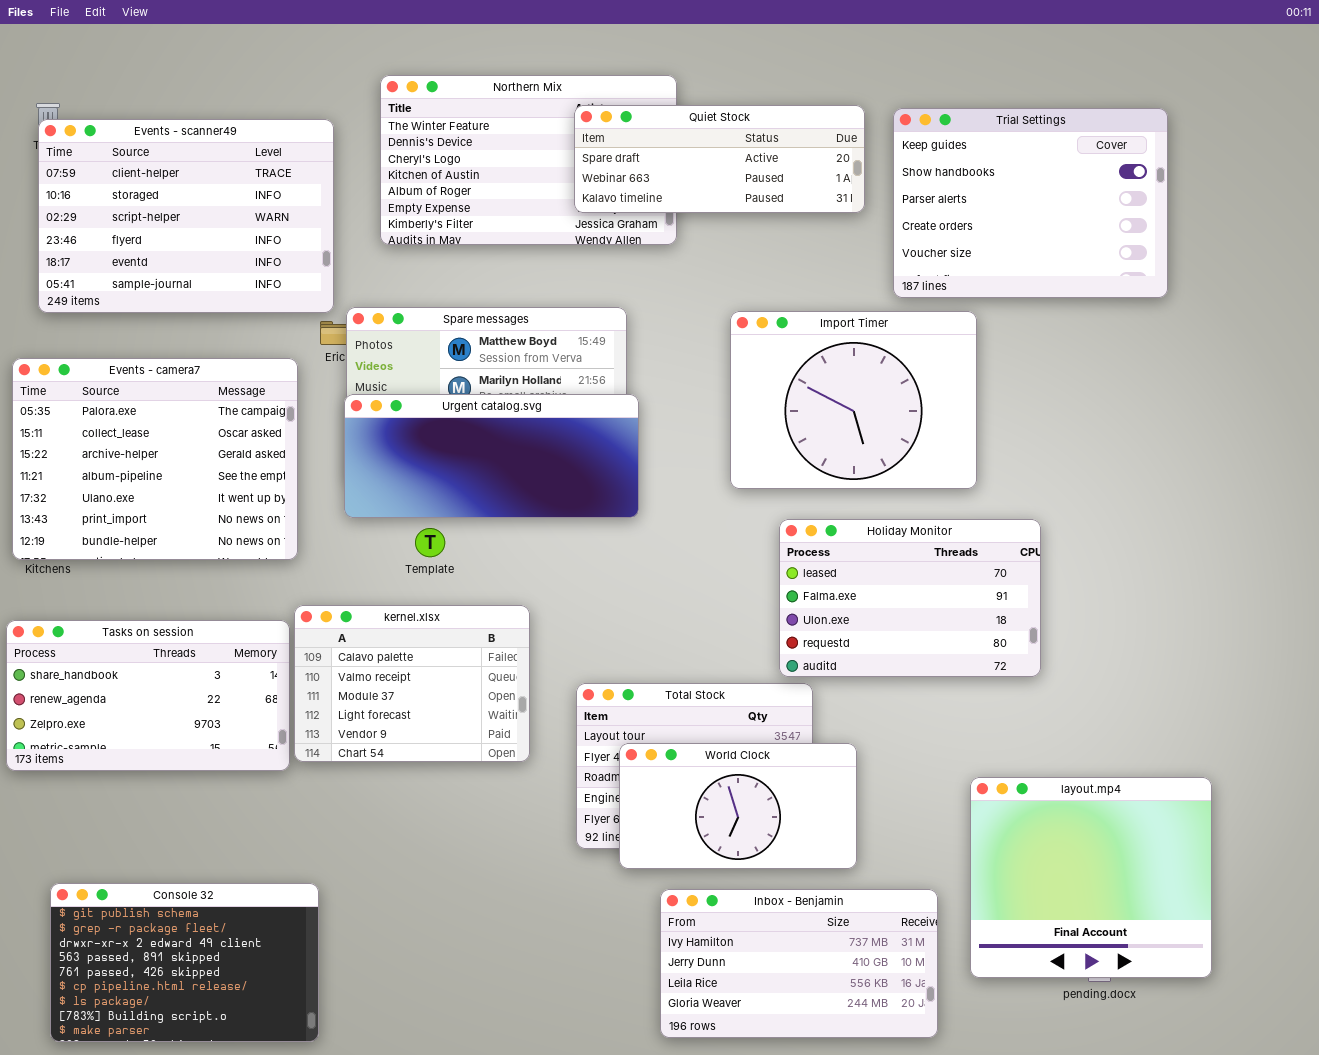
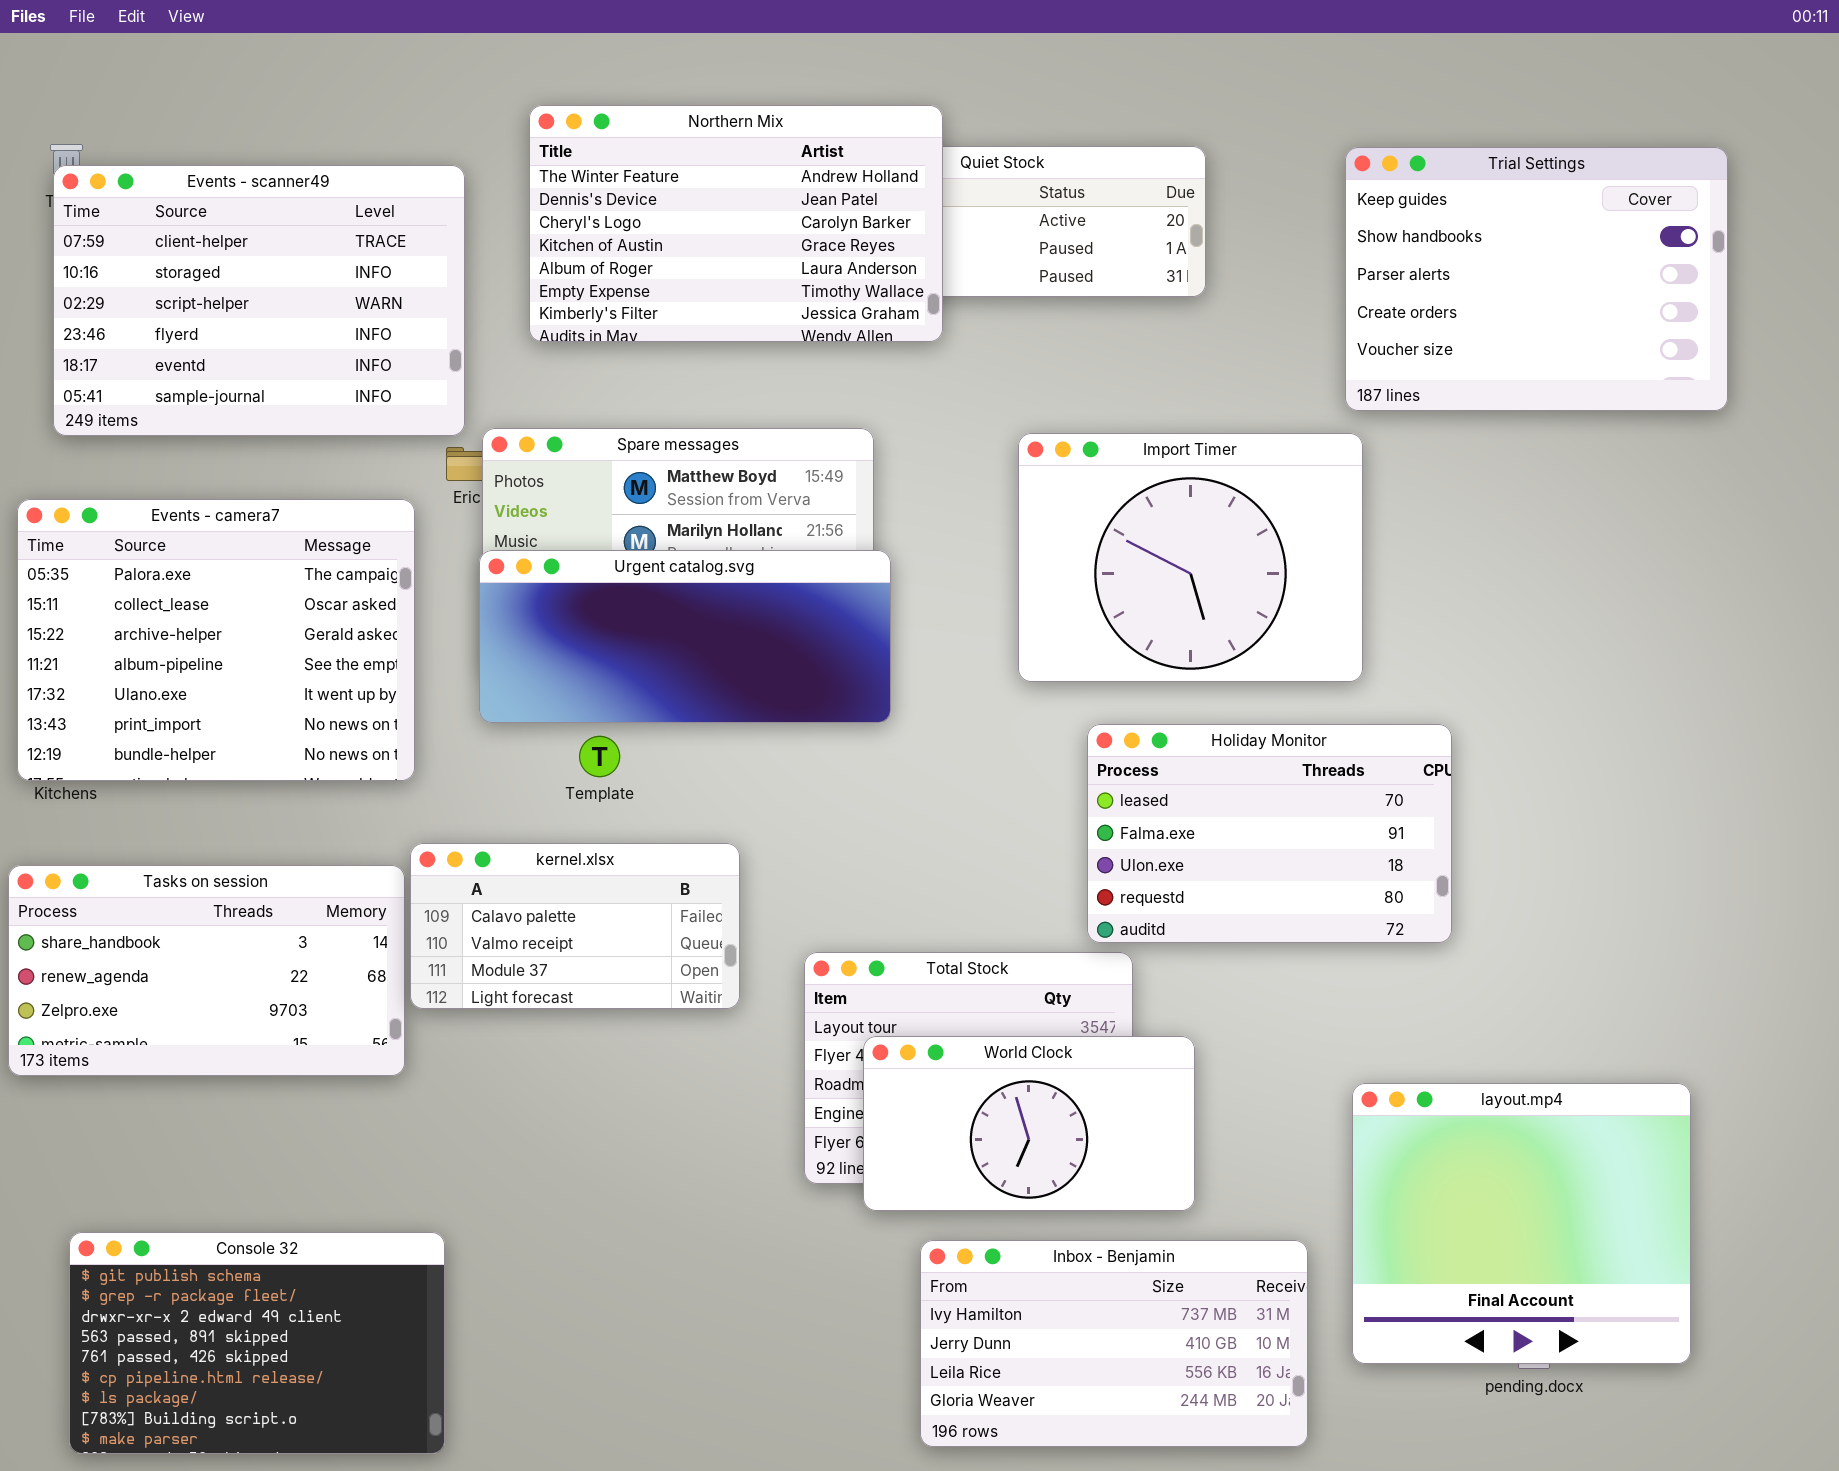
Northern Mix: [380,75,677,245] -> [529,105,943,342], raised
Trial Settings: [893,108,1168,298] -> [1345,147,1728,411], moved
kernel.xlsx: [294,605,530,762] -> [410,843,740,1009], resized

